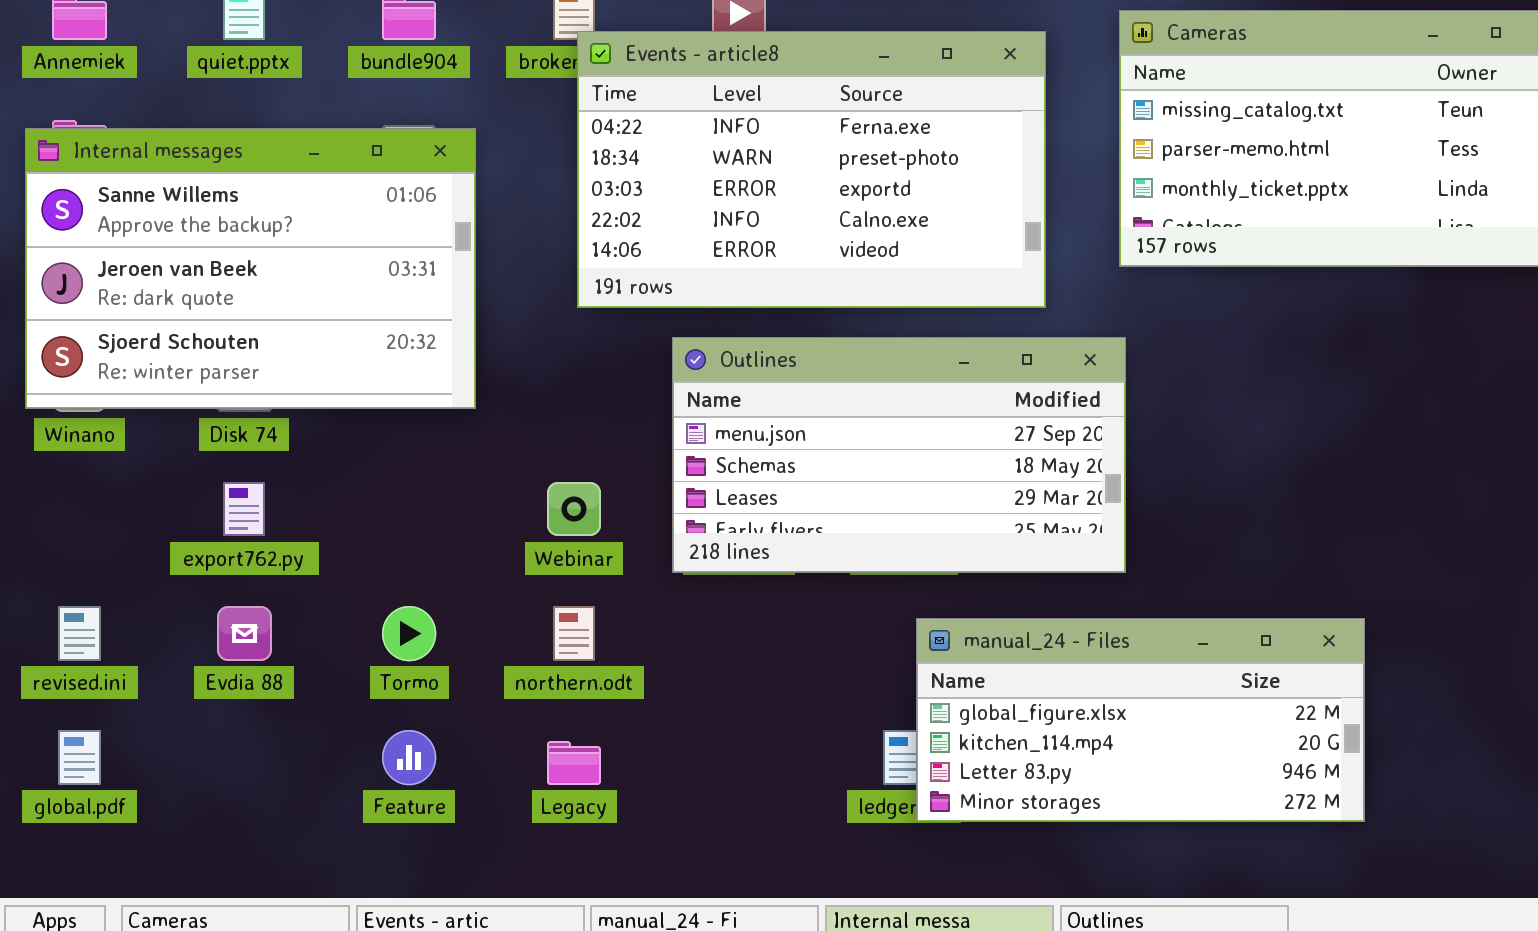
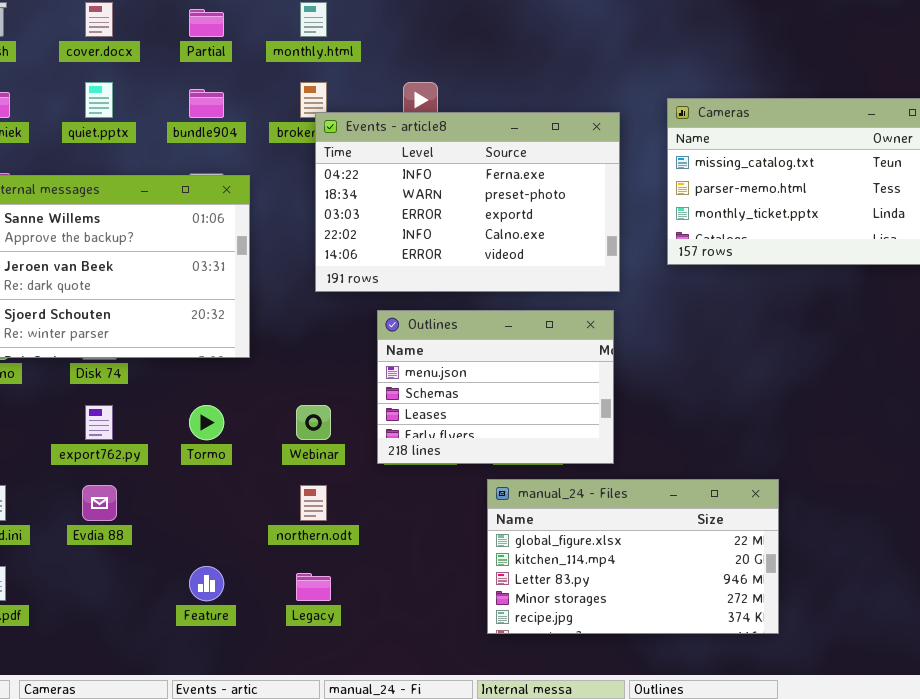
Outlines: [672,337,1126,573] -> [377,310,614,464], resized
Tormo: [382,606,436,661] -> [189,405,224,440], moved
manual_24 - Files: [916,618,1365,822] -> [487,479,779,634], moved, resized

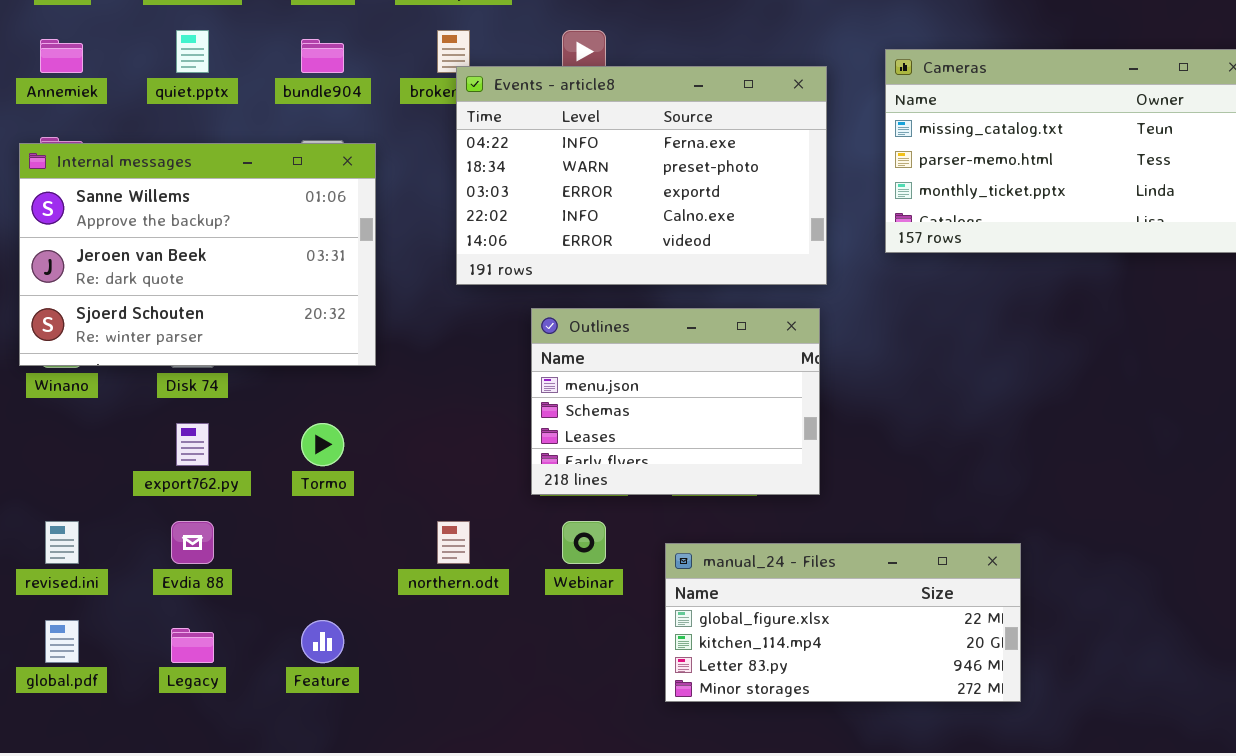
Webinar: [296,405,331,440] -> [562,521,606,564], moved
manual_24 - Files: [487,479,779,634] -> [665,543,1021,702], resized
Legacy: [296,573,331,601] -> [171,628,214,663], moved

